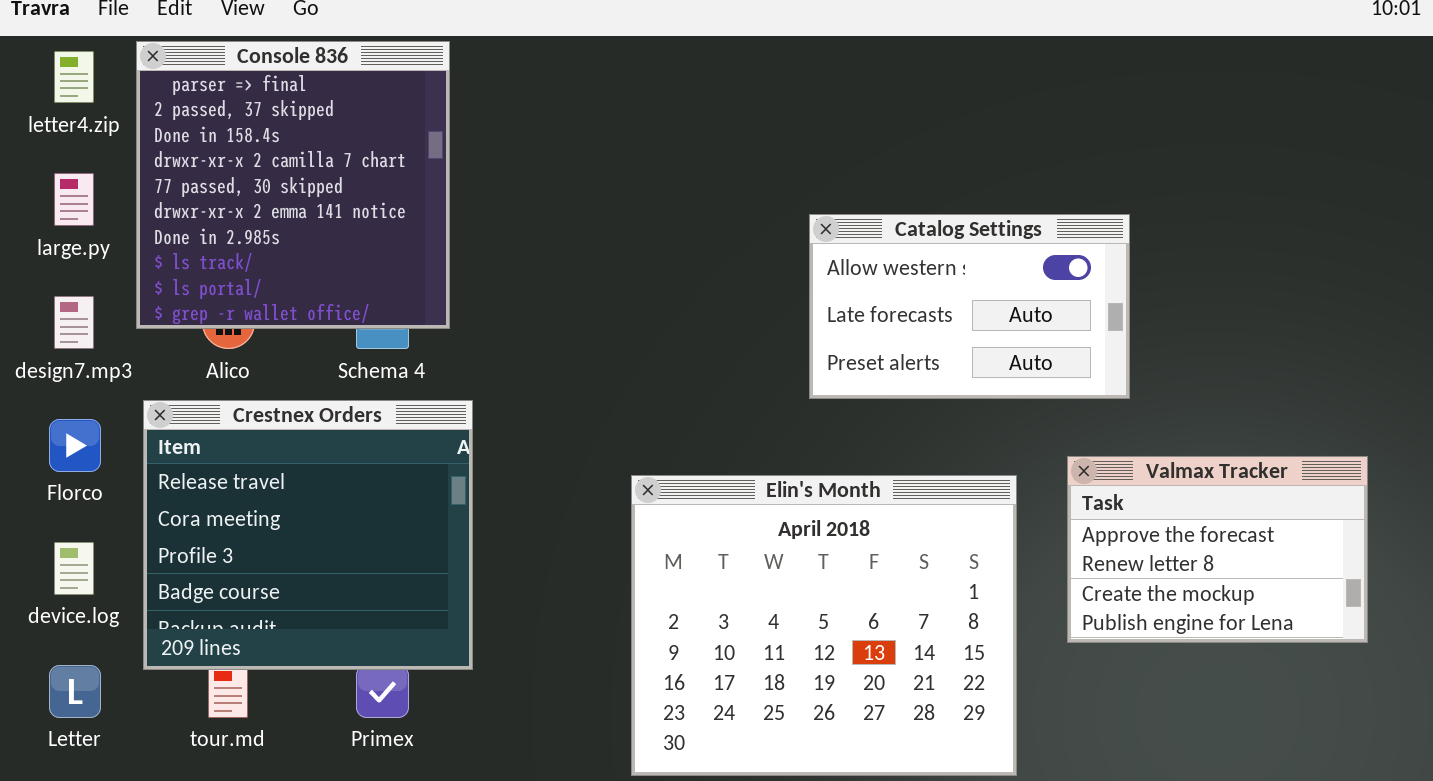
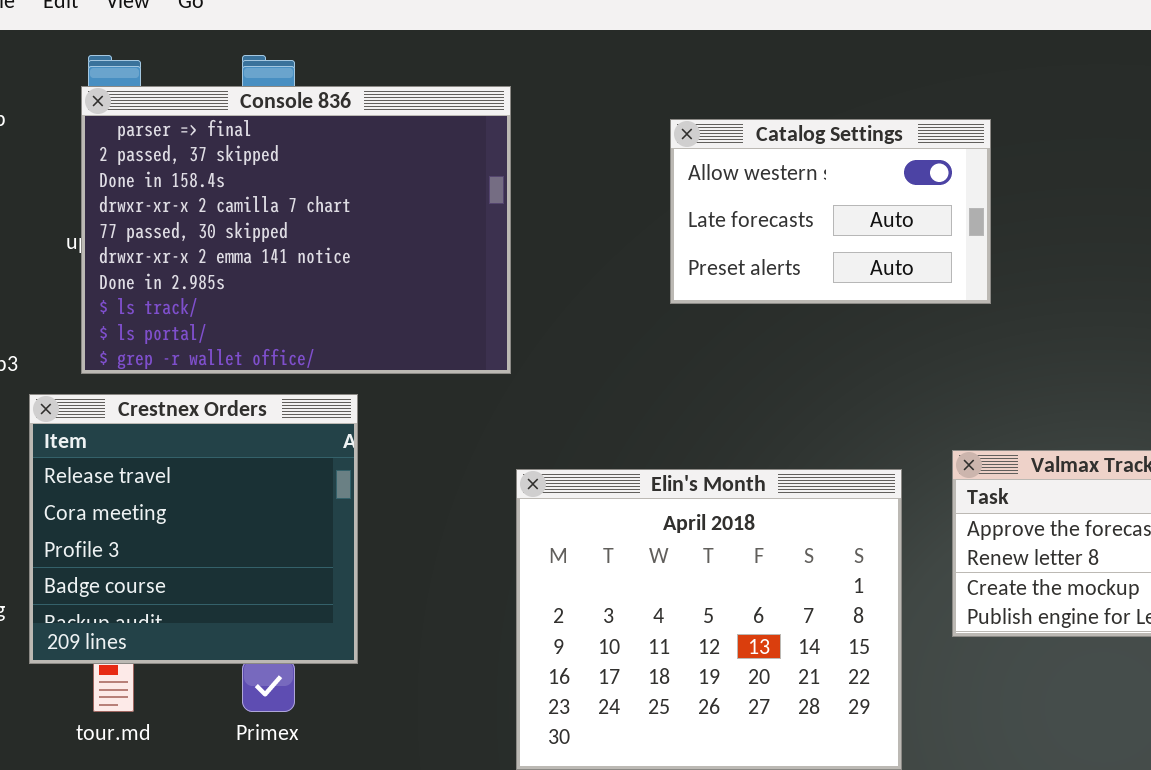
Console 836: [136,41,450,329] -> [81,86,511,374], moved, resized
Catalog Settings: [809,214,1130,399] -> [670,119,991,304], moved

